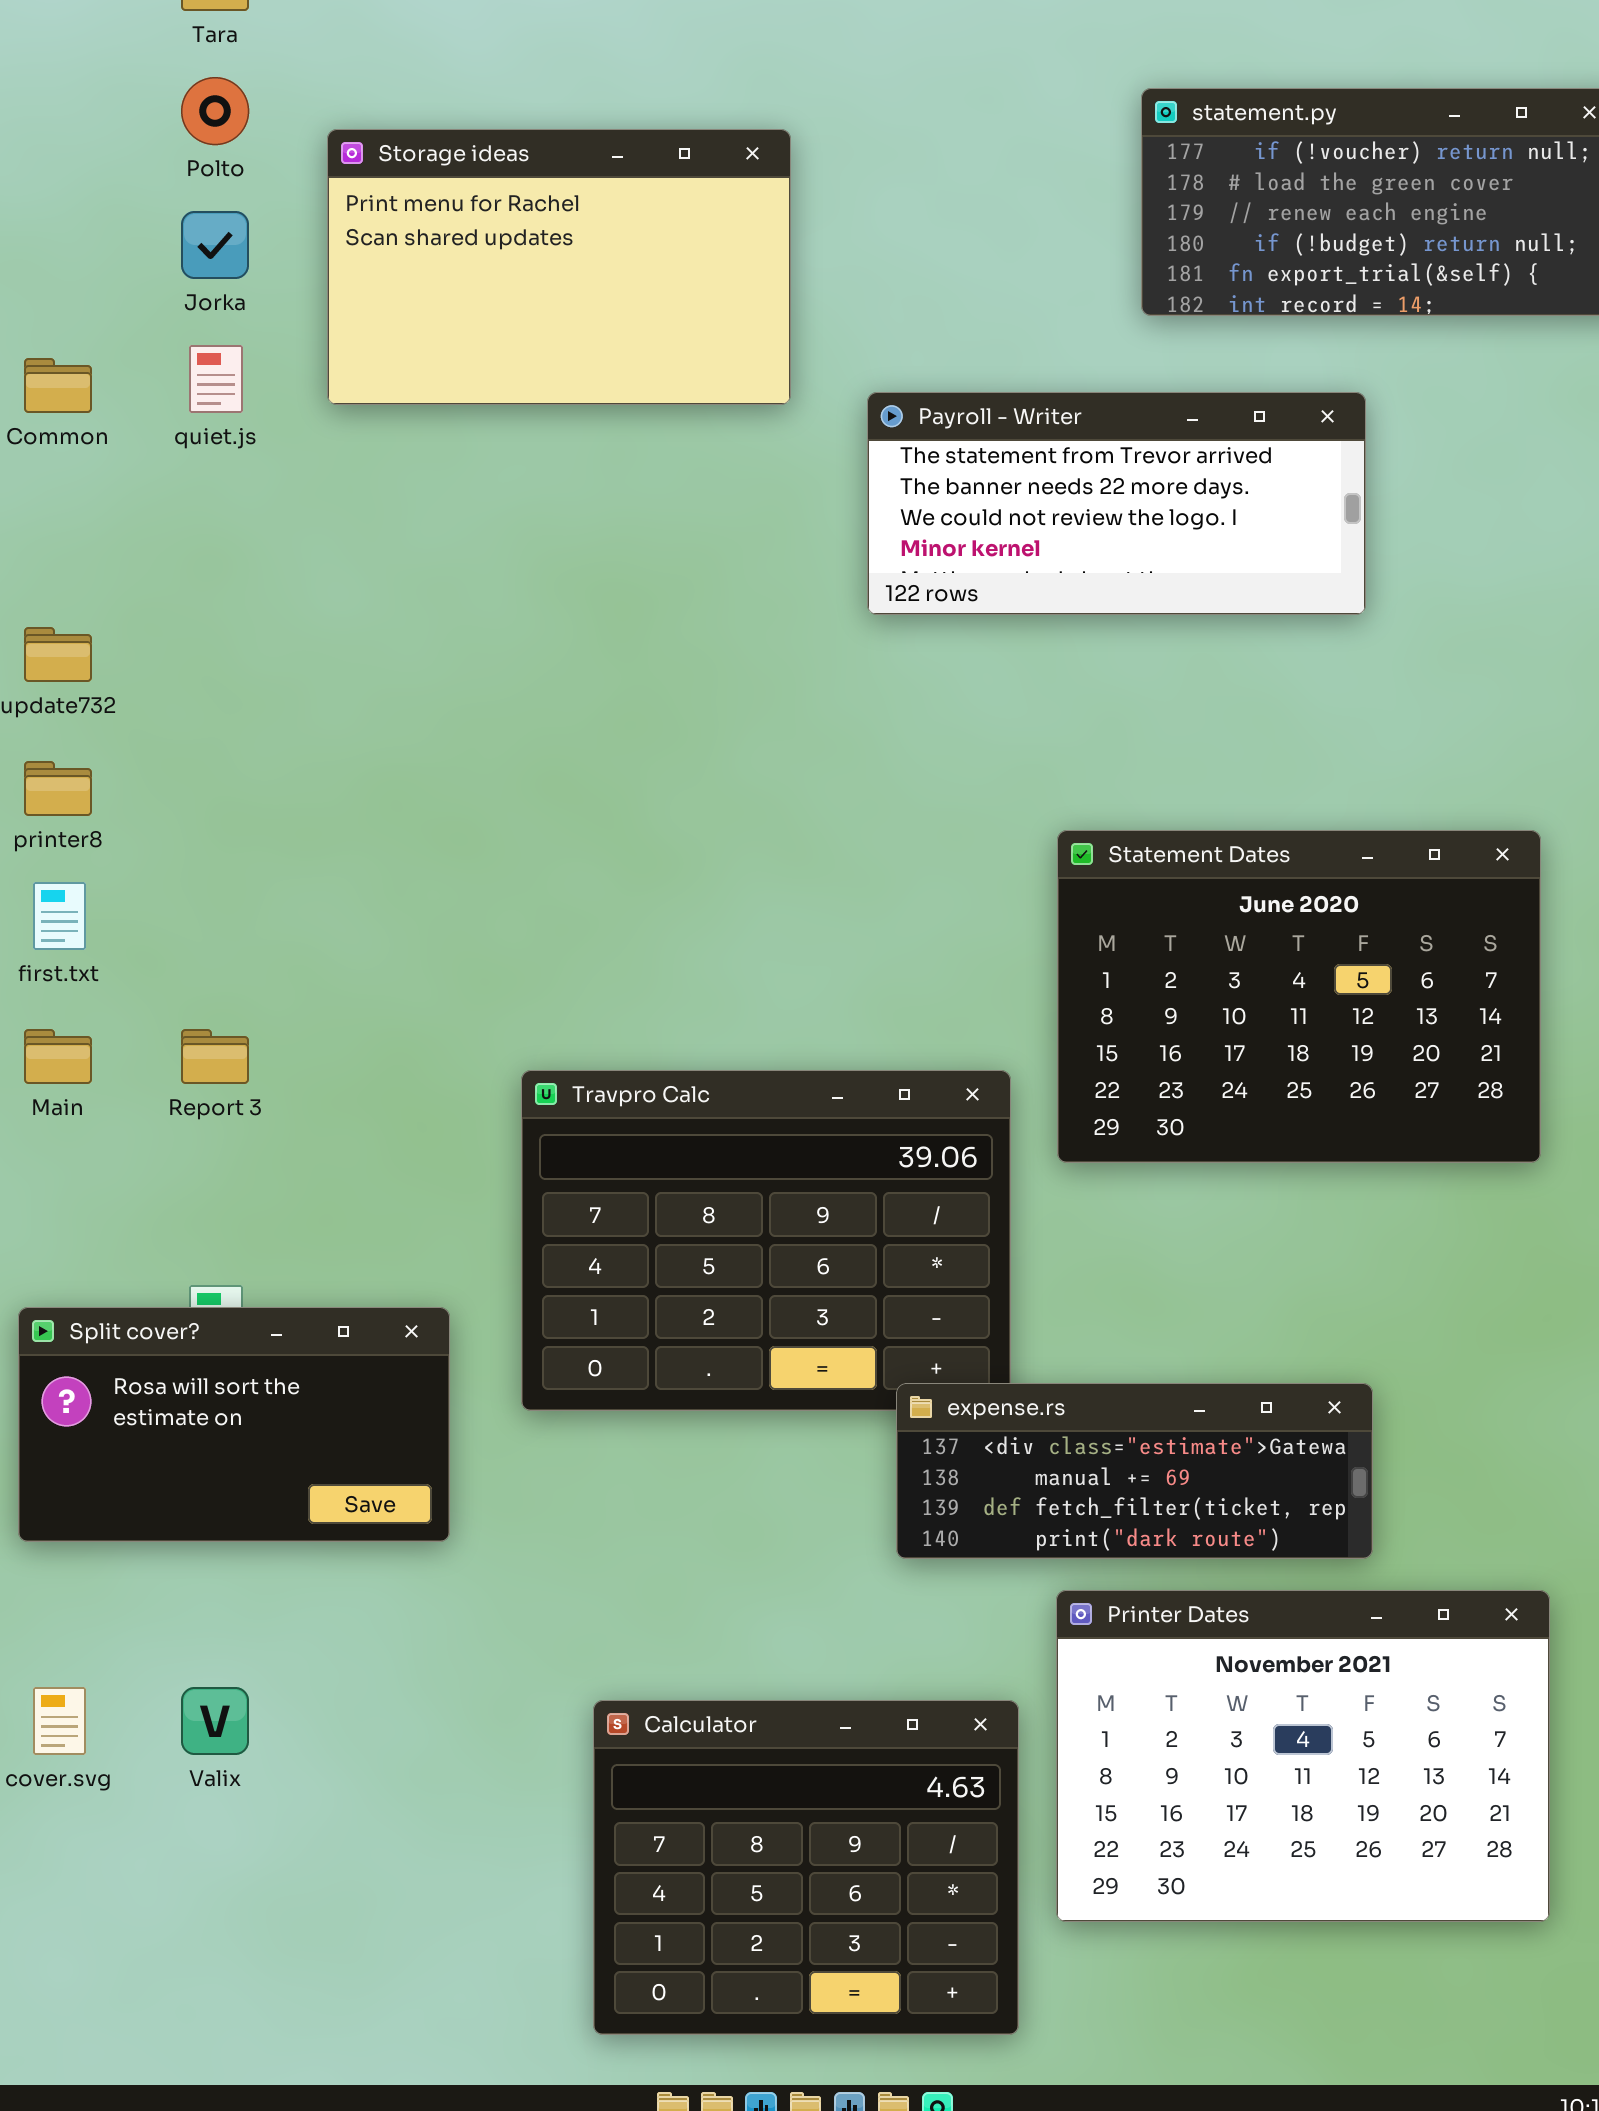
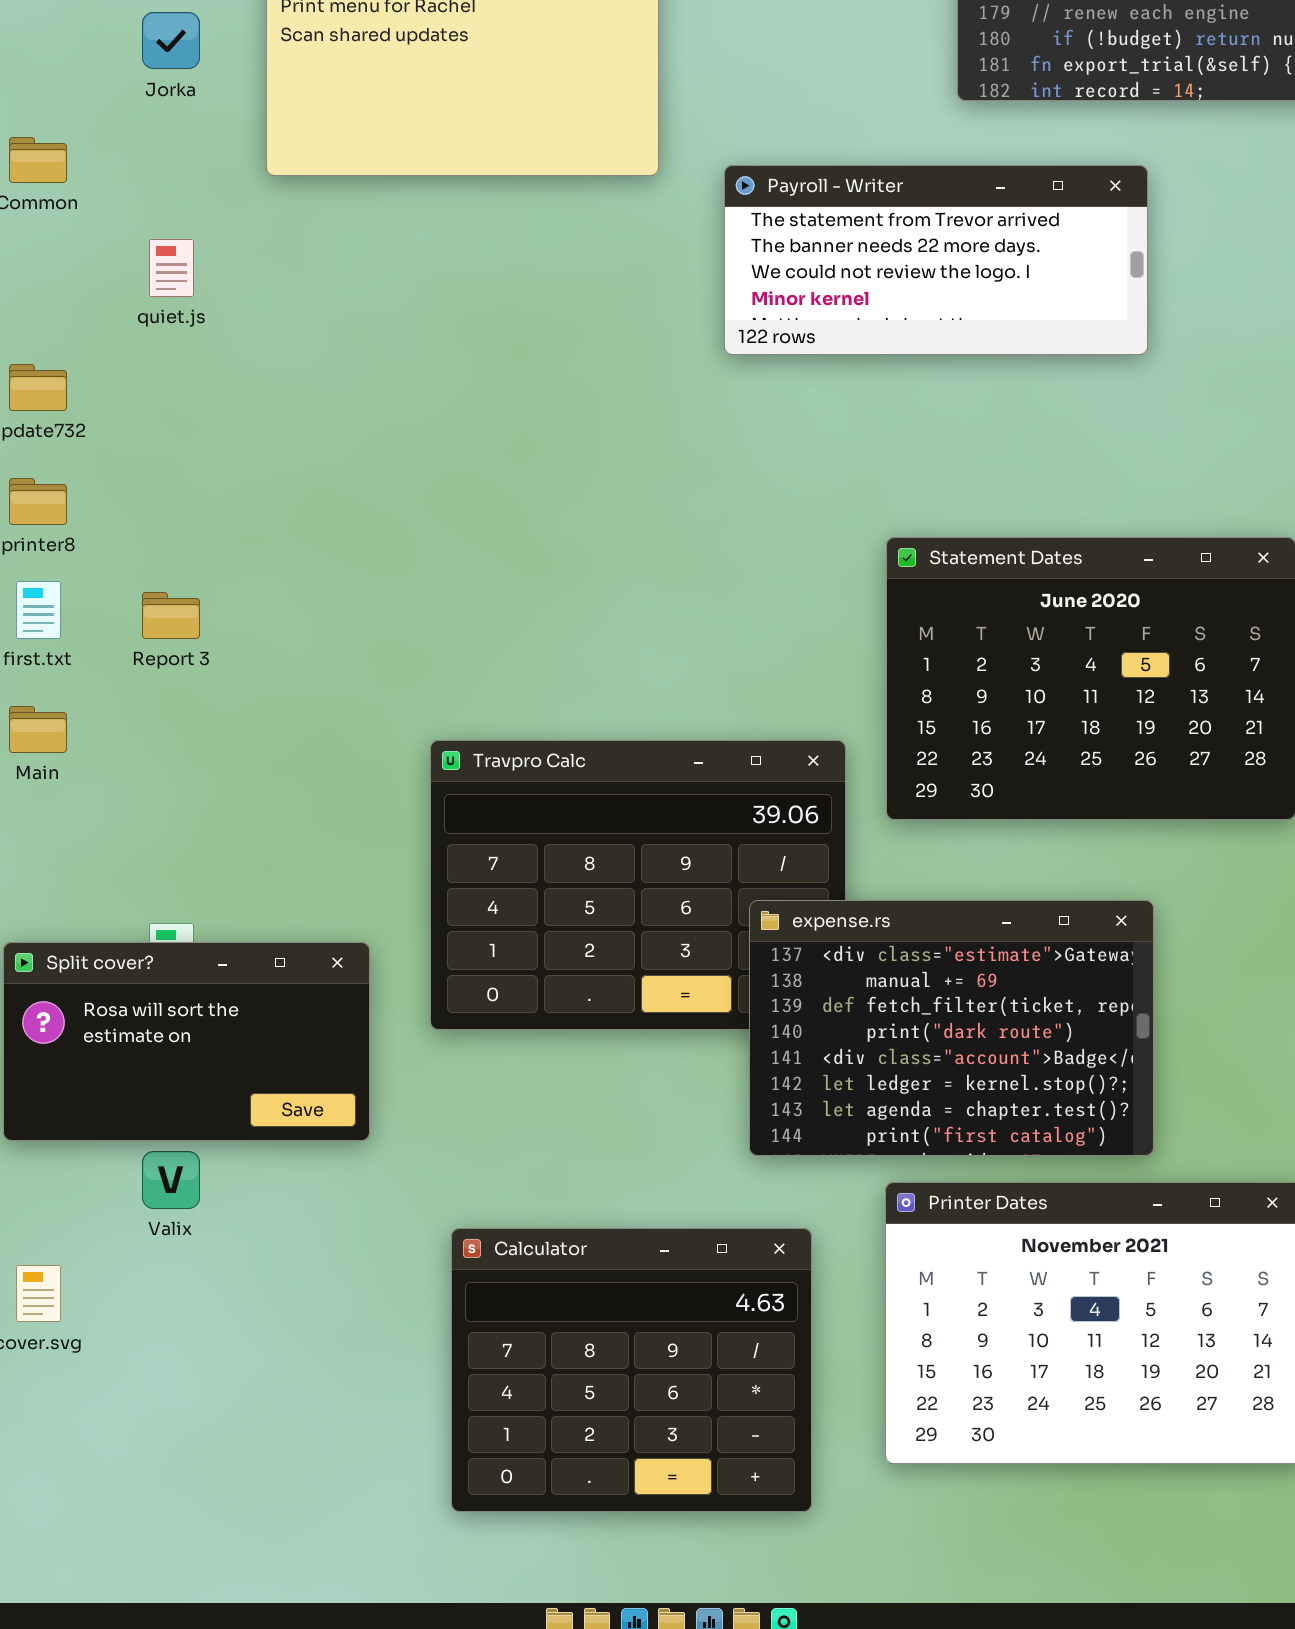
quiet.js: [189,345,243,413] -> [149,239,194,297], moved
Report 3: [181,1029,249,1084] -> [142,592,200,639], moved
expense.rs: [896,1383,1373,1559] -> [749,900,1154,1156], resized
Valix: [181,1687,249,1755] -> [142,1151,200,1209], moved
Calculator: [593,1700,1019,2035] -> [451,1228,812,1512], moved

